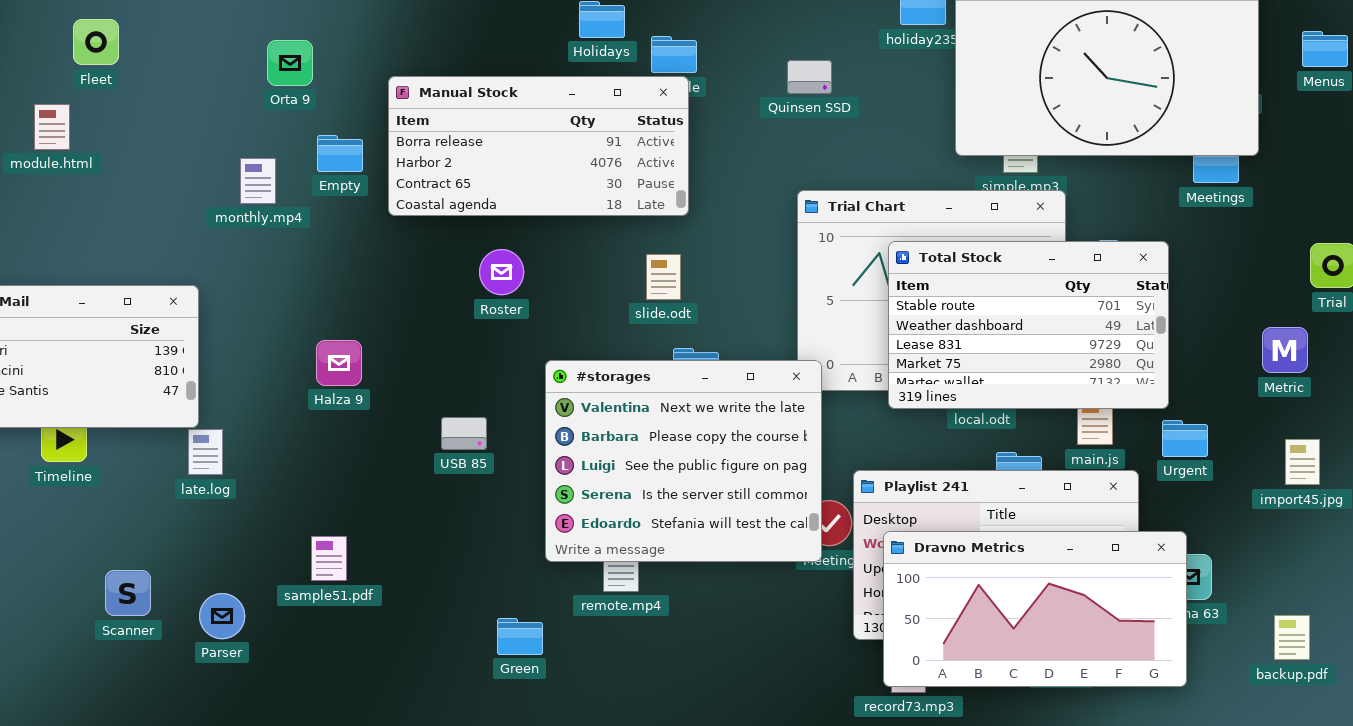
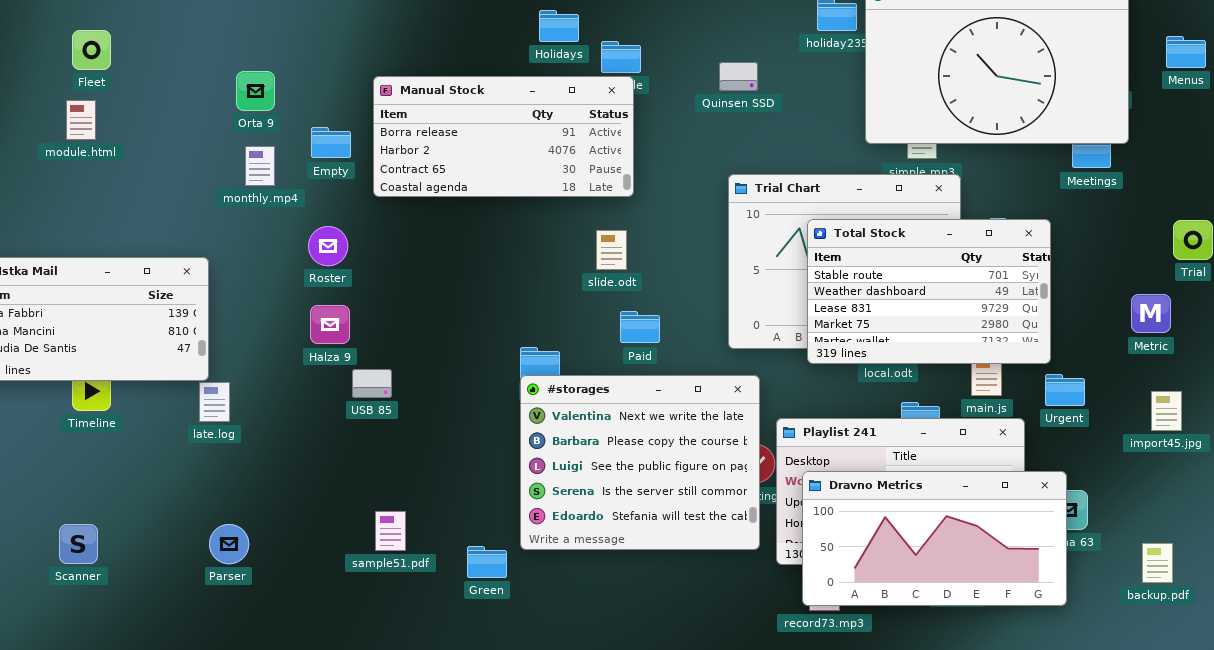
Fleet: [73,19,119,65] -> [72,30,111,70], moved
Orta 9: [267,40,313,86] -> [236,71,275,111], moved
Roster: [479,249,524,295] -> [308,226,348,266], moved
#storages: [545,360,822,562] -> [520,375,760,550], moved
USB 85: [441,417,487,450] -> [352,369,392,398], moved
sample51.pdf: [311,536,347,581] -> [375,511,406,551], moved
Scanner: [105,570,151,616] -> [59,524,98,564], moved

